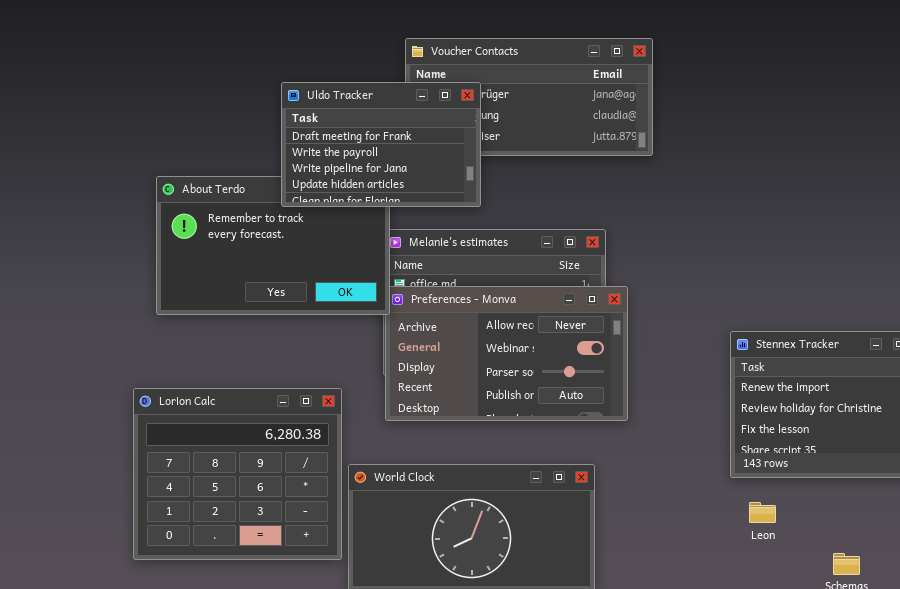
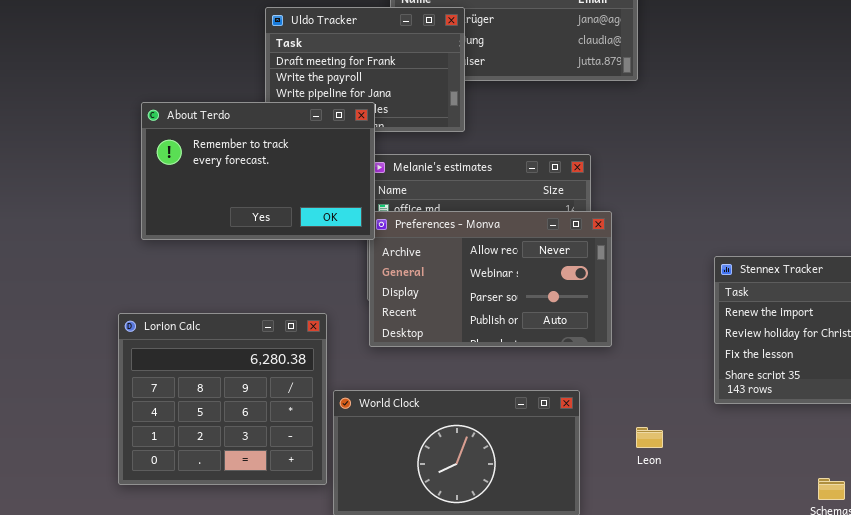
About Terdo: [156,176,390,315] -> [141,102,375,240], raised
Leon: [749,502,776,523] -> [636,427,663,448], moved

